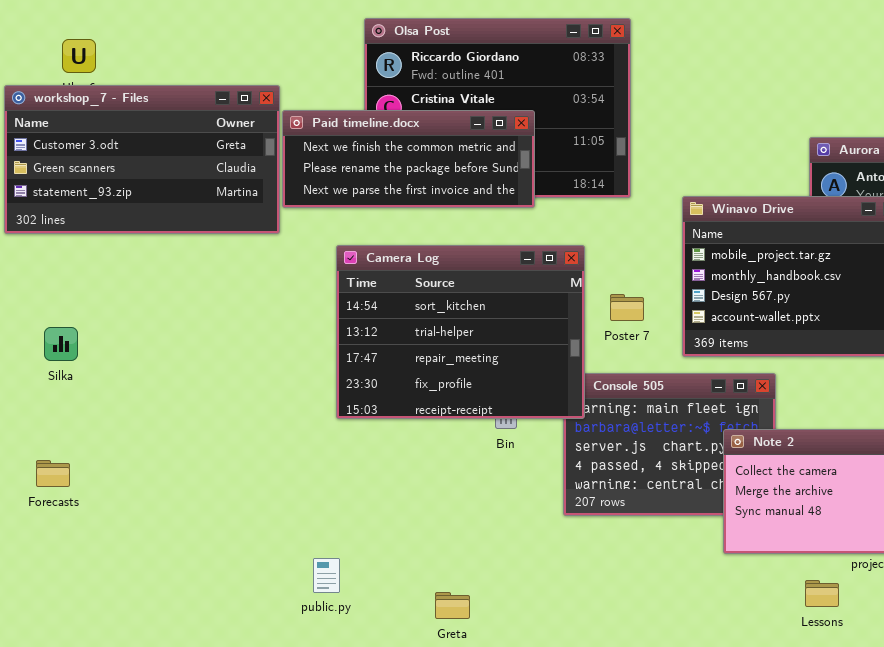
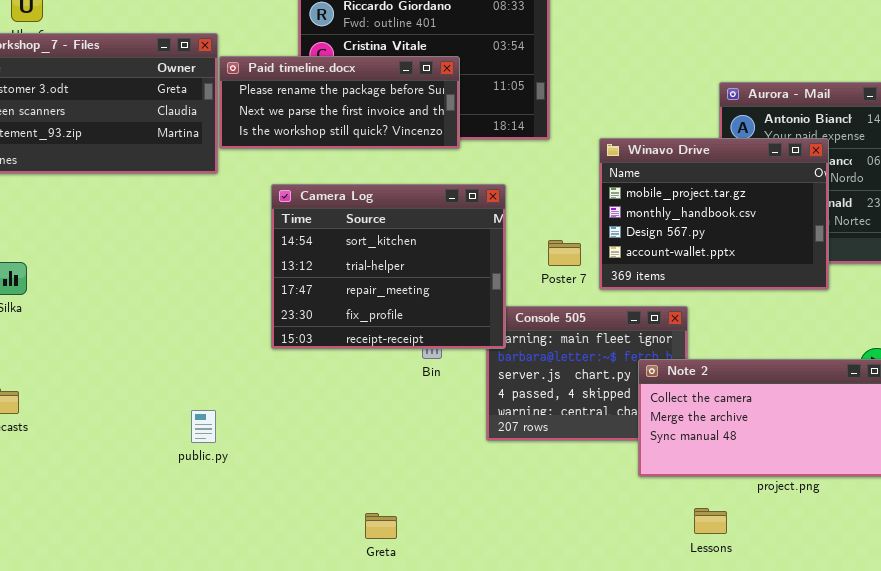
Paid timeline.docx: [282,110,535,208] -> [219,56,460,149], scrolled down 1 row
Poster 7: [610,294,644,321] -> [548,240,581,266], moved
public.py: [313,558,340,593] -> [191,410,216,443], moved
Lessons: [805,580,839,607] -> [694,508,727,534], moved

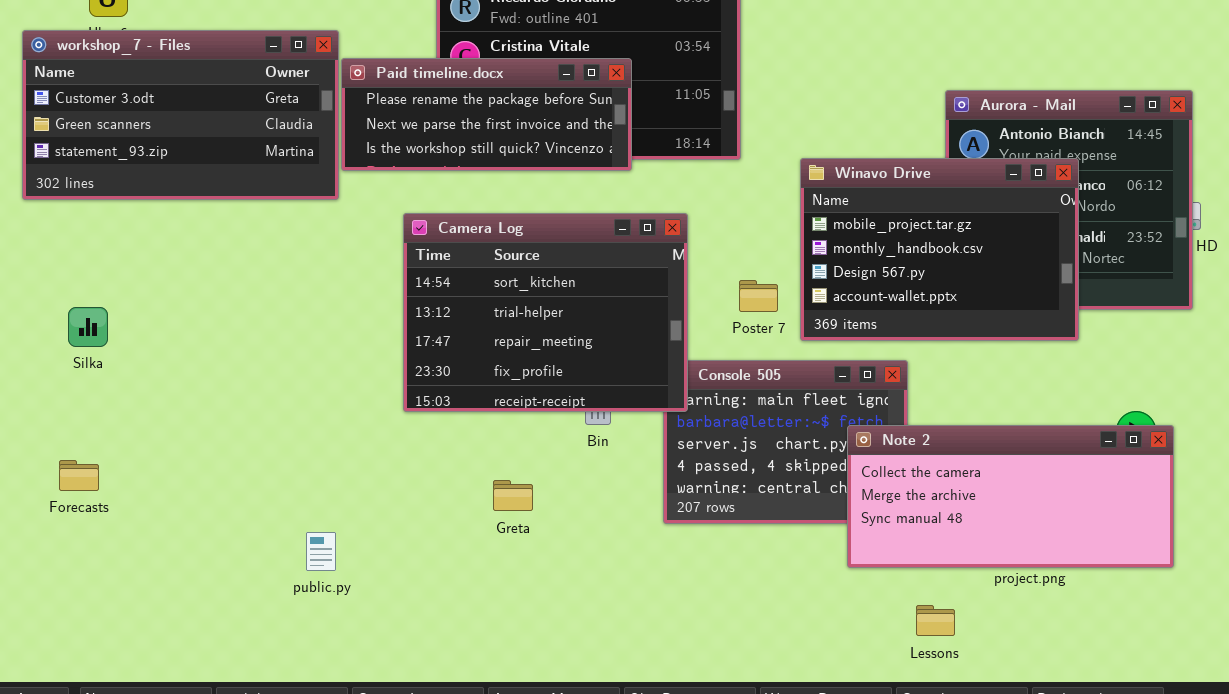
public.py: [191,410,216,443] -> [306,532,336,571], moved
Greta: [365,513,397,539] -> [493,480,533,511], moved

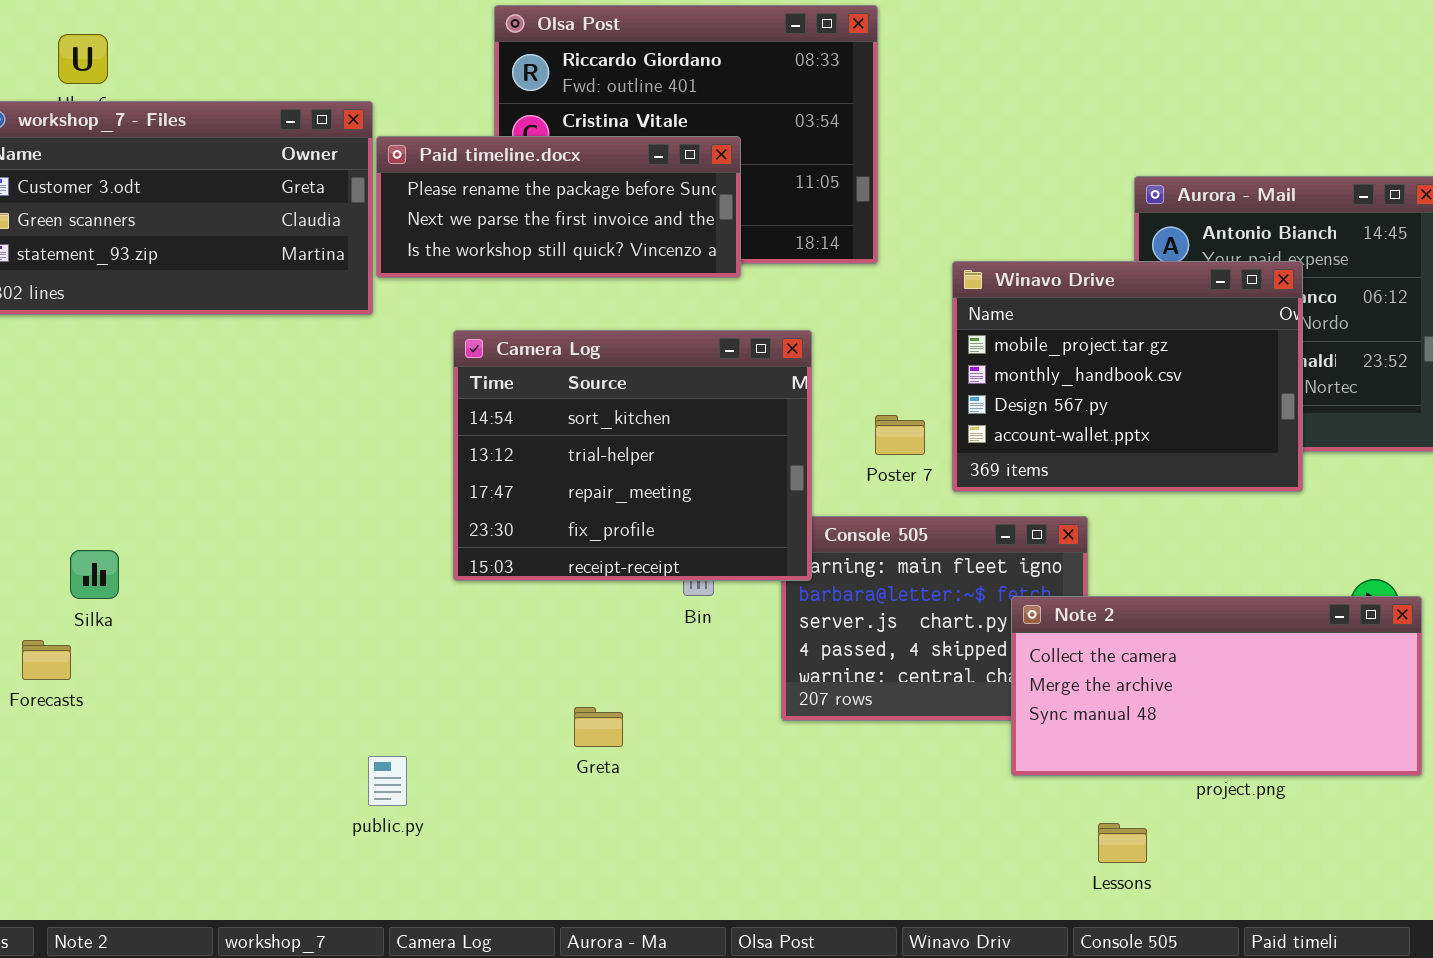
Silka: [68,307,108,347] -> [70,550,119,599], moved
Greta: [493,480,533,511] -> [574,707,623,747], moved
public.py: [306,532,336,571] -> [368,756,407,806], moved

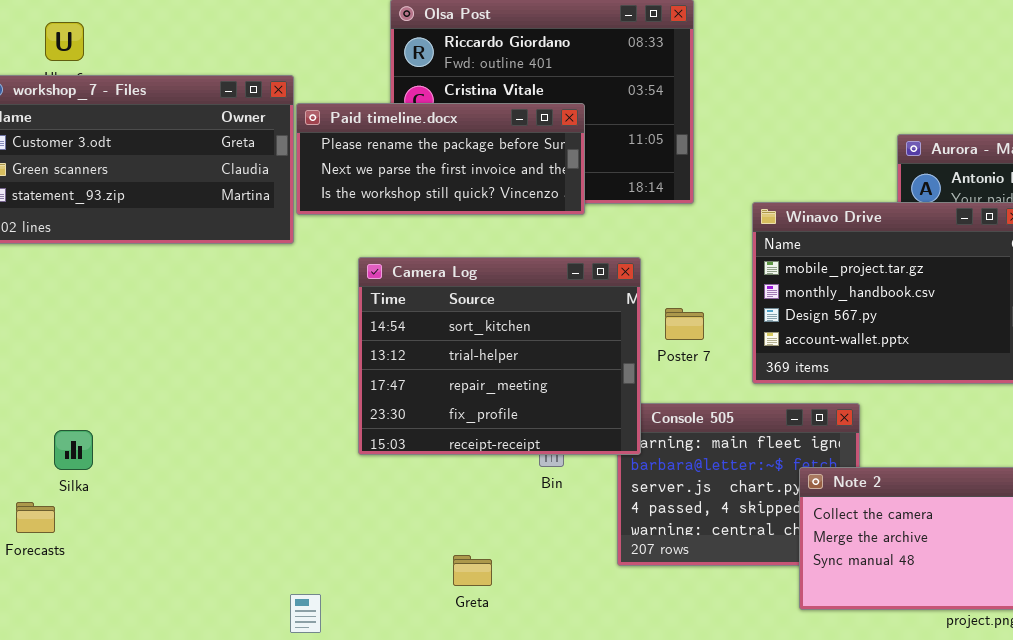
Poster 7: [875,415,925,455] -> [665,308,704,340], moved

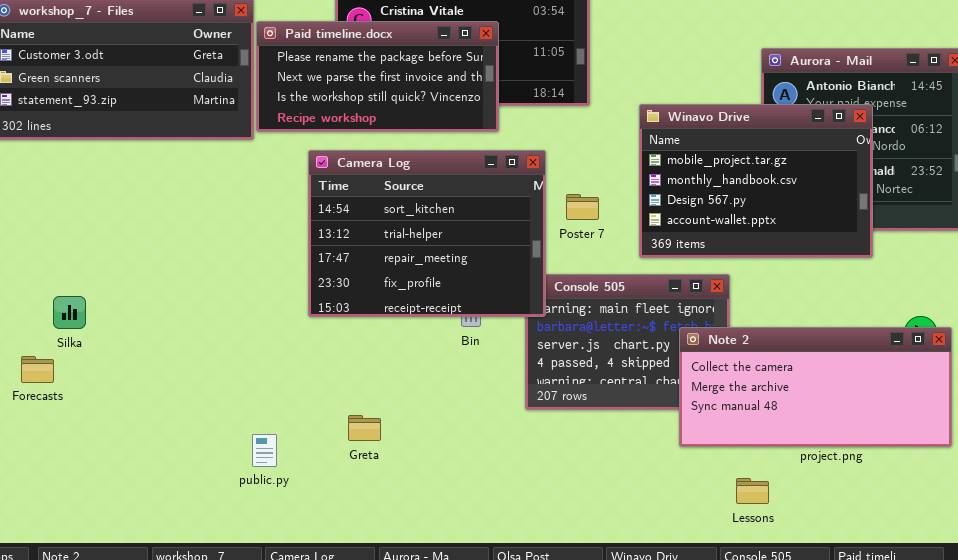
Paid timeline.docx: [296,103,585,215] -> [256,21,499,132], resized
Greta: [453,555,492,586] -> [348,415,381,441], moved

